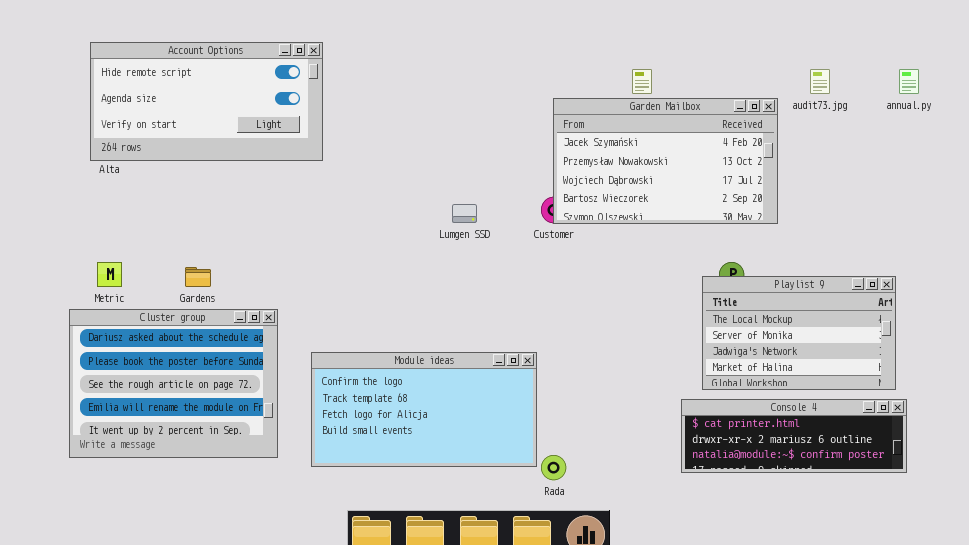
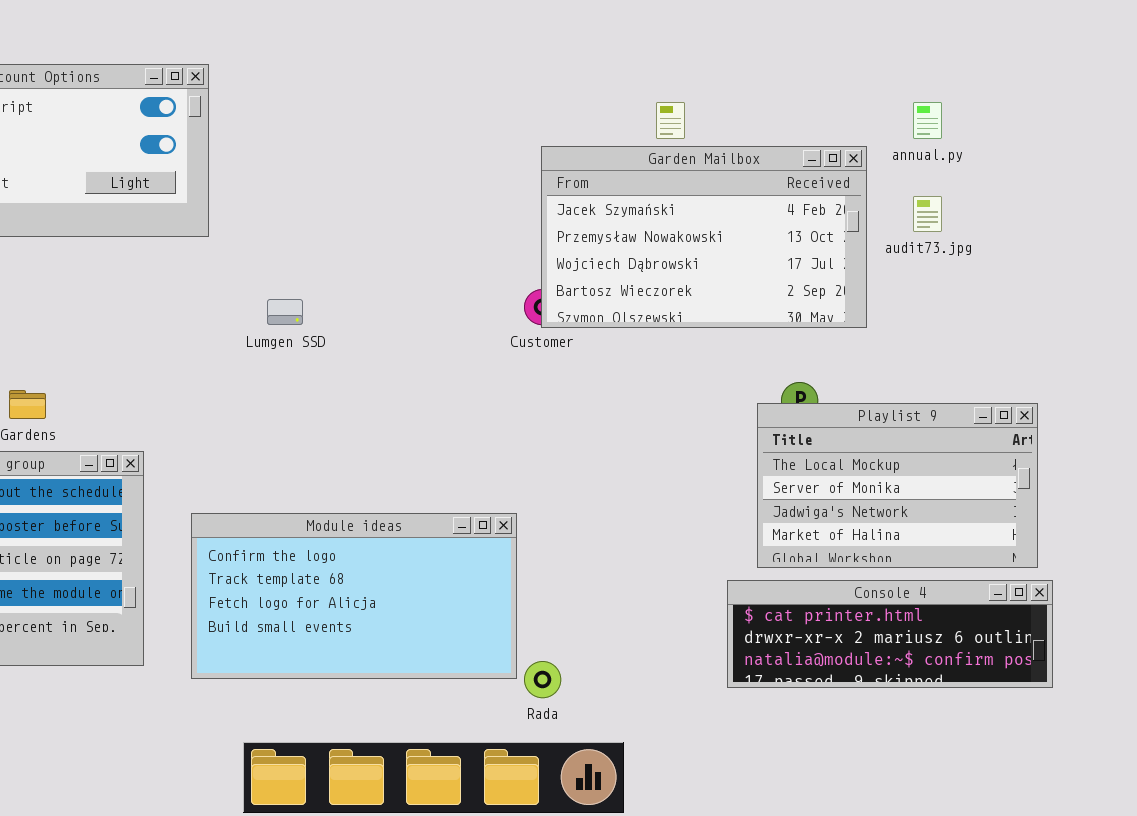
audit73.jpg: [810,69,830,94] -> [913,196,942,232], moved
annual.py: [899,69,919,94] -> [913,102,942,139], moved
Lumgen SSD: [452,204,477,223] -> [267,299,303,325], moved

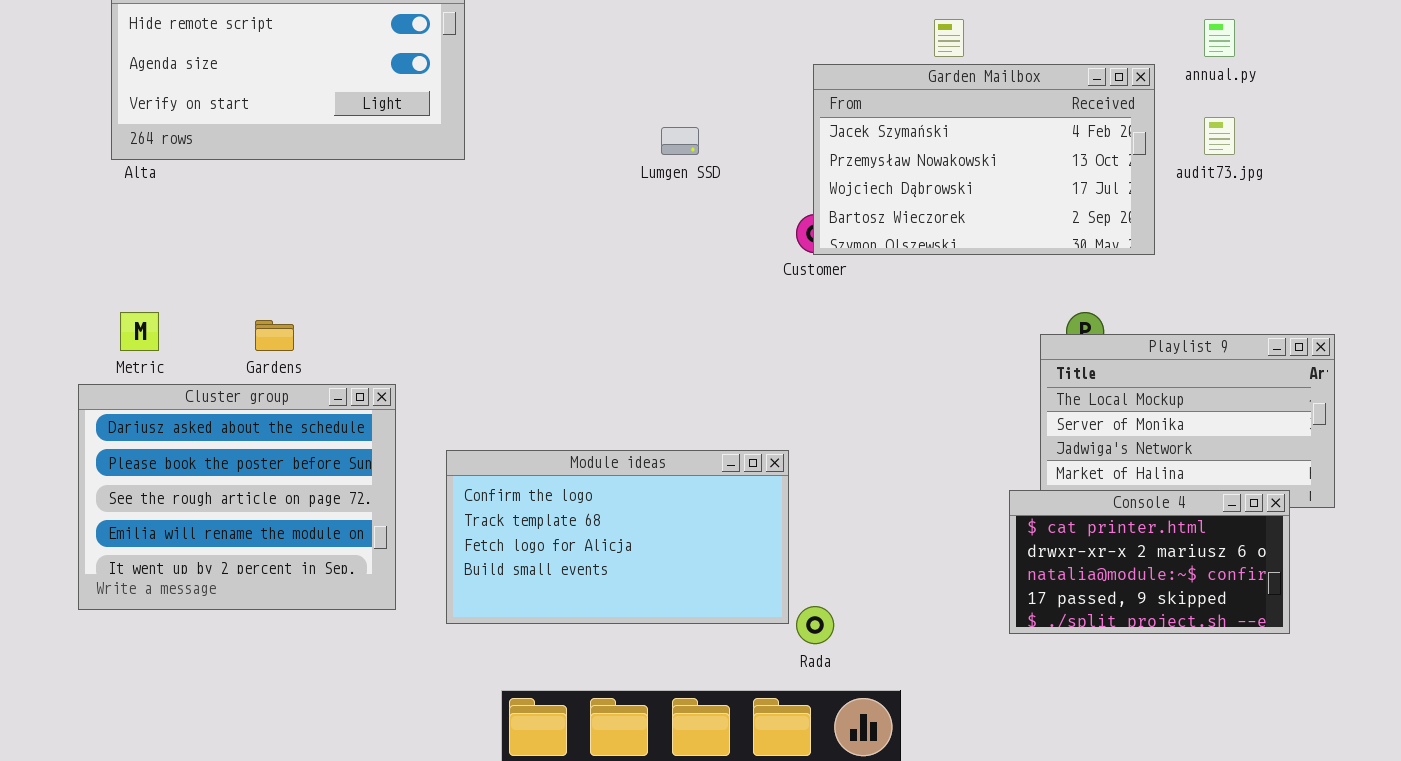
Lumgen SSD: [267,299,303,325] -> [661,127,699,155], moved
Console 4: [727,580,1053,688] -> [1009,490,1290,634], resized

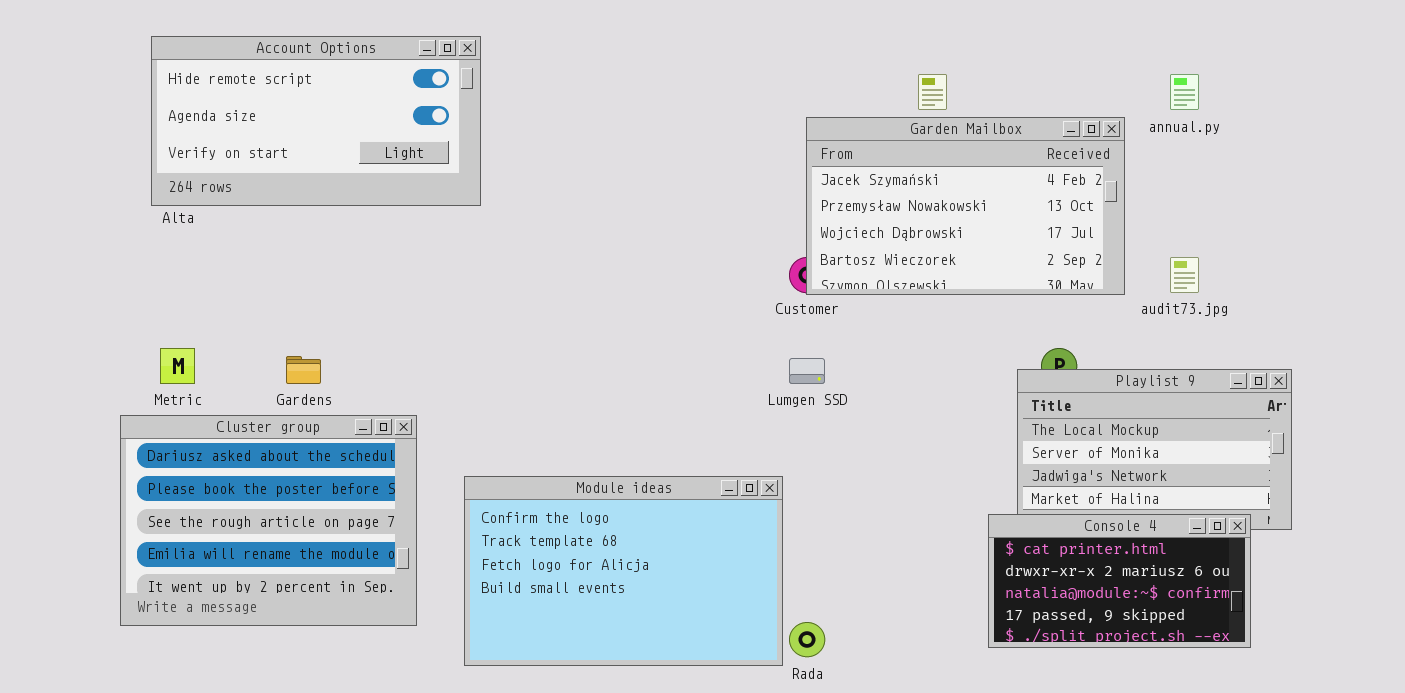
audit73.jpg: [1204,117,1235,155] -> [1170,257,1199,293], moved
Lumgen SSD: [661,127,699,155] -> [789,358,825,384], moved
Module ideas: [446,450,789,624] -> [464,476,783,666], resized

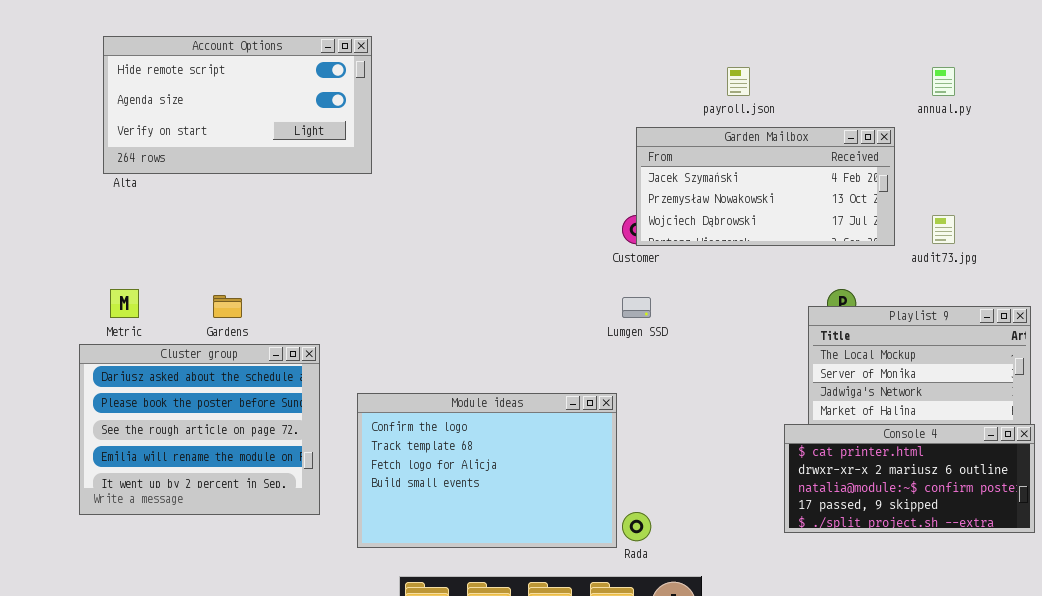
Garden Mailbox: [806,117,1125,295] -> [636,127,895,246], resized
Console 4: [988,514,1251,648] -> [784,424,1035,533], resized

